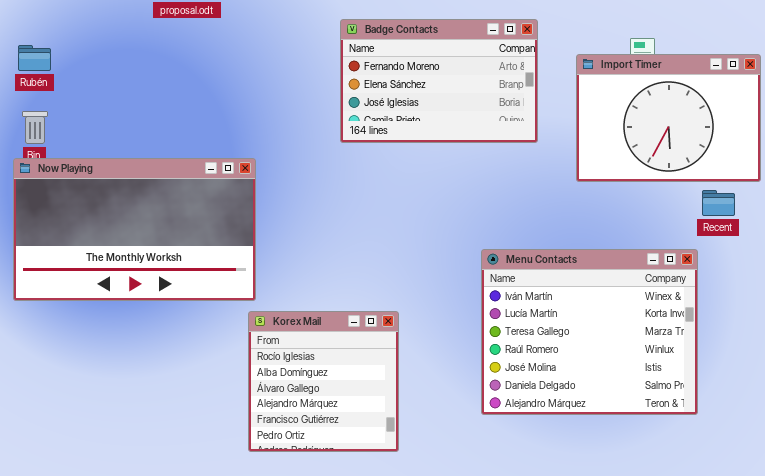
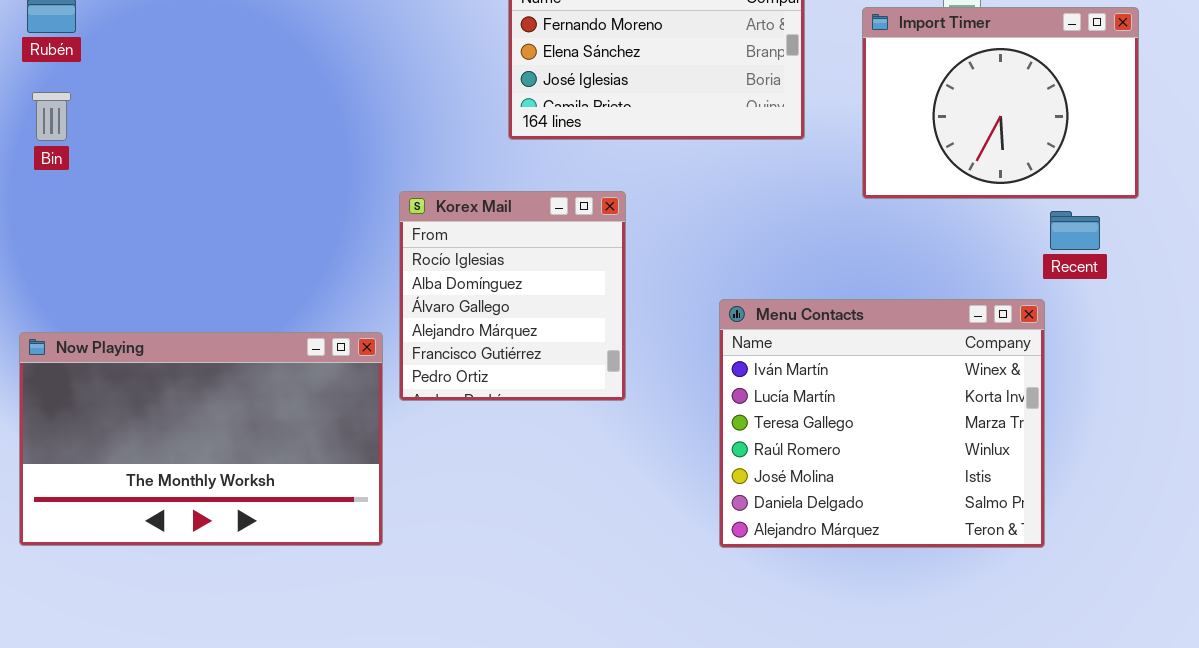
Now Playing: [13,158,256,301] -> [19,332,383,546], moved
Korex Mail: [248,311,399,452] -> [399,191,626,401], moved

